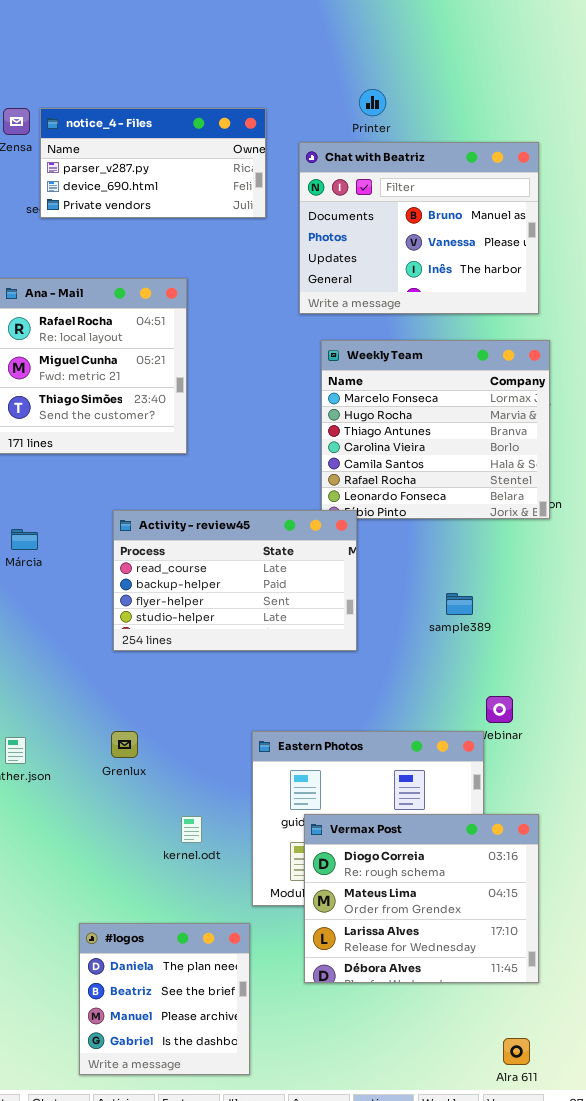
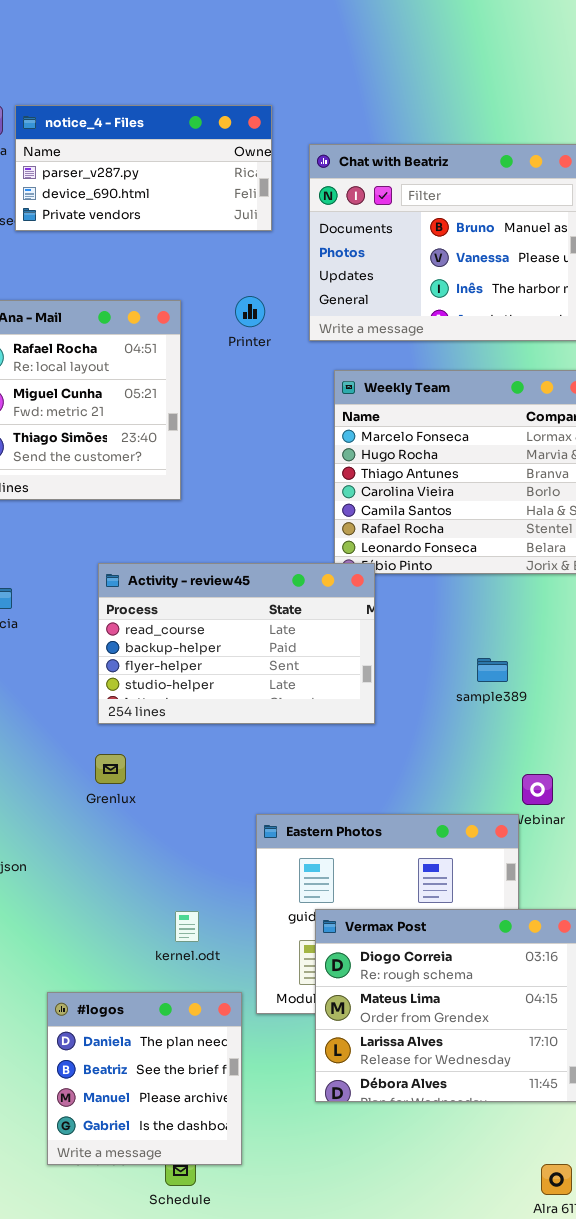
Printer: [359,89,386,116] -> [235,296,265,327], moved
Grenlux: [111,731,138,758] -> [95,754,126,784], moved
#logos: [79,923,250,1075] -> [47,992,242,1165], moved

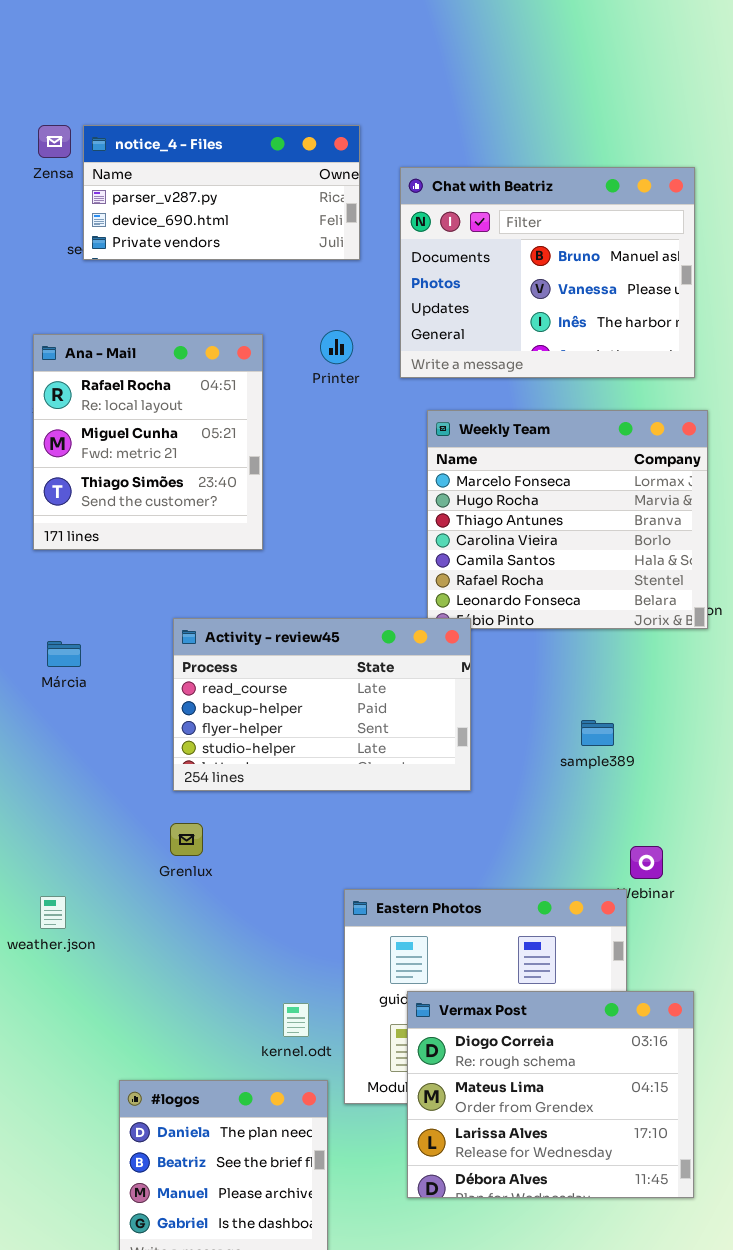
kernel.odt: [175,911,199,942] -> [283,1003,309,1037], moved

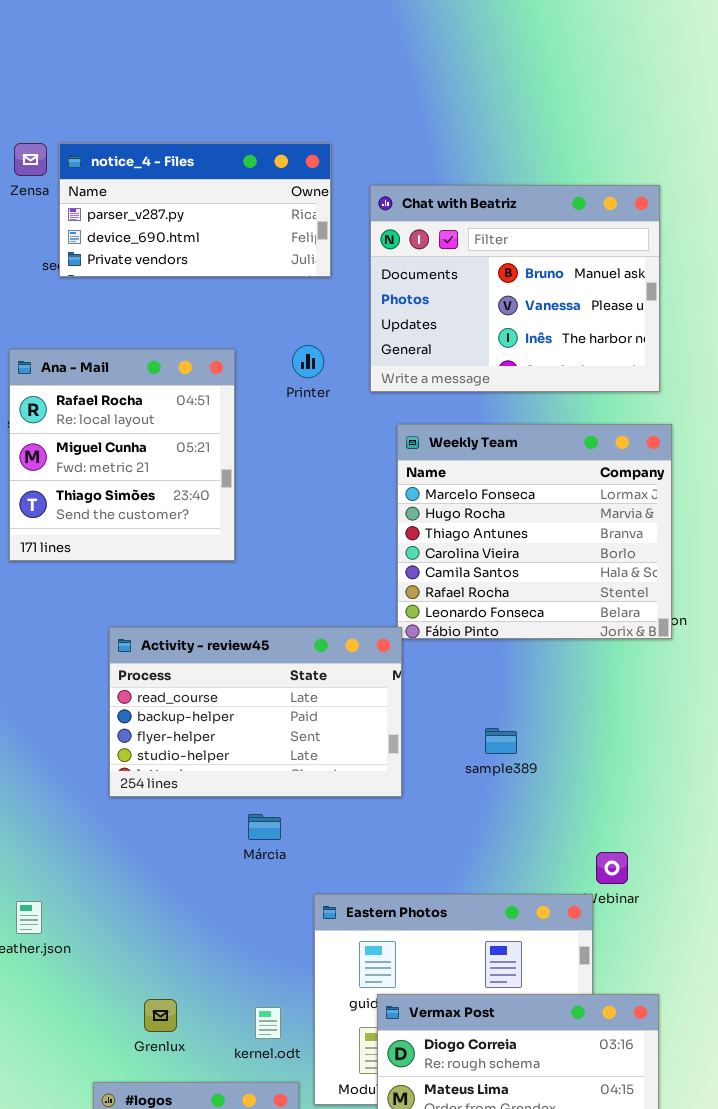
Activity - review45: [173,618,471,791] -> [109,627,402,797], moved
Márcia: [47,641,81,667] -> [248,814,281,840], moved
sample389: [581,720,614,746] -> [485,728,517,754], moved
Grenlux: [170,823,203,856] -> [144,999,177,1032], moved

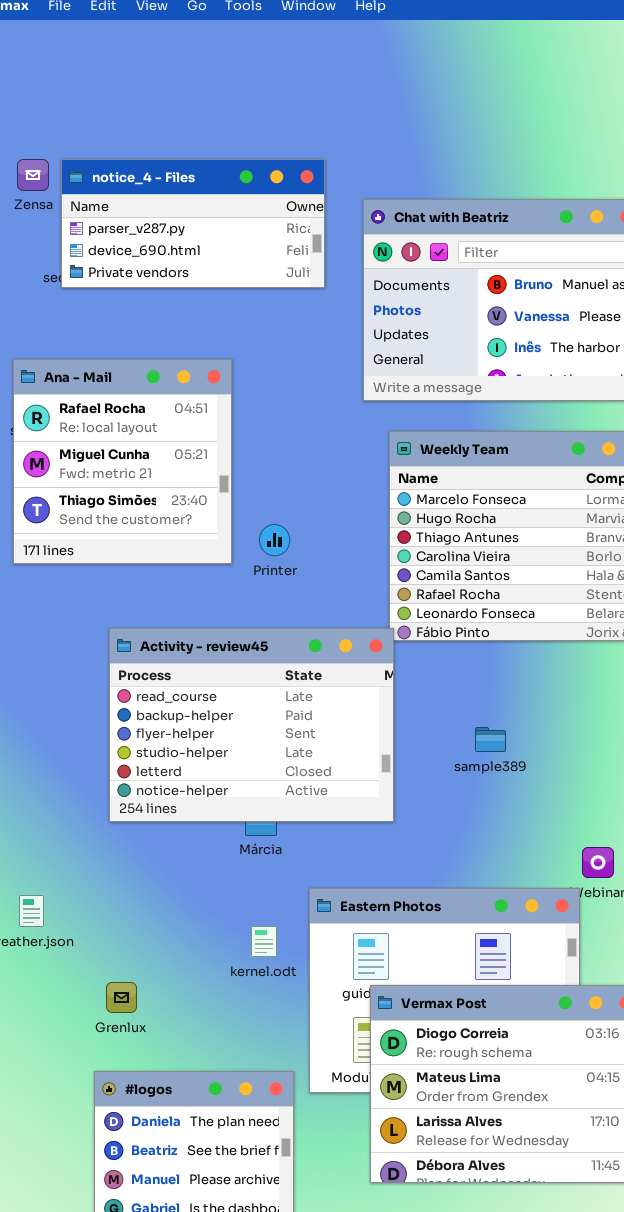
Printer: [292,345,324,378] -> [259,524,290,556], moved
Activity - review45: [109,627,402,797] -> [109,628,394,822], resized
Grenlux: [144,999,177,1032] -> [106,982,137,1013], moved
kernel.odt: [255,1007,281,1039] -> [251,926,277,957], moved

